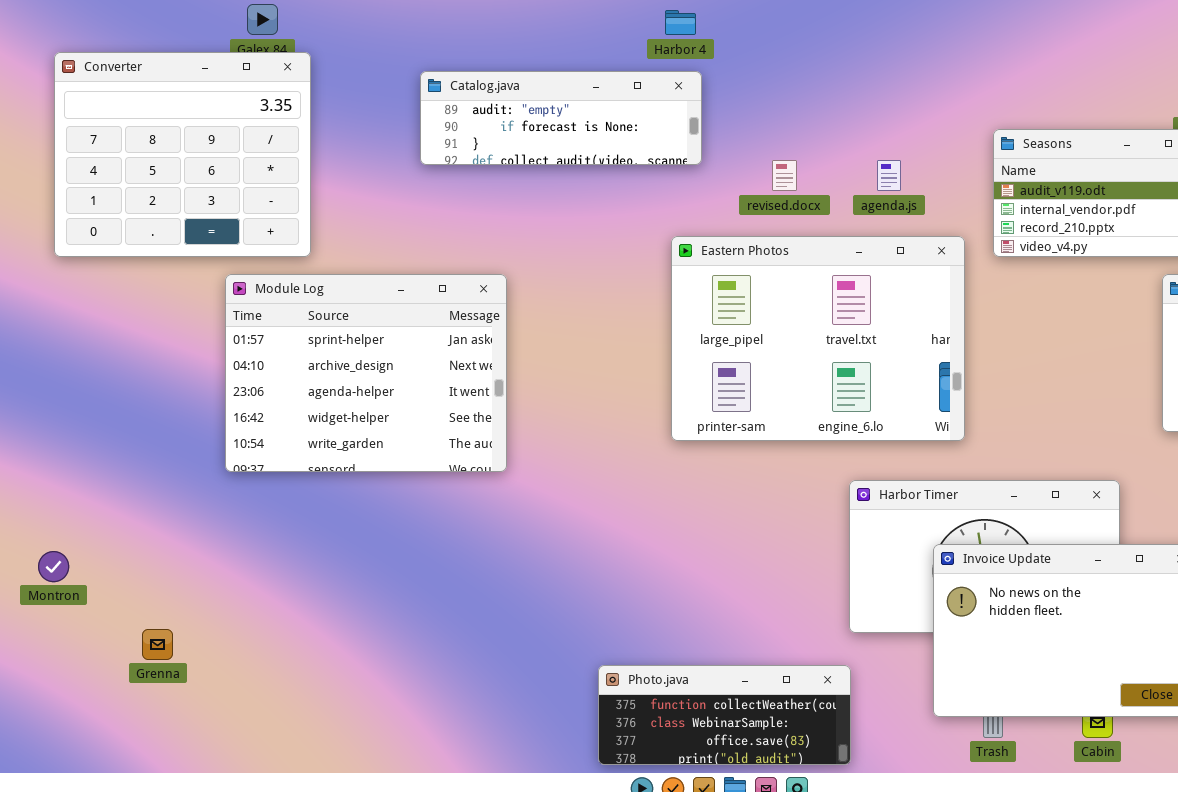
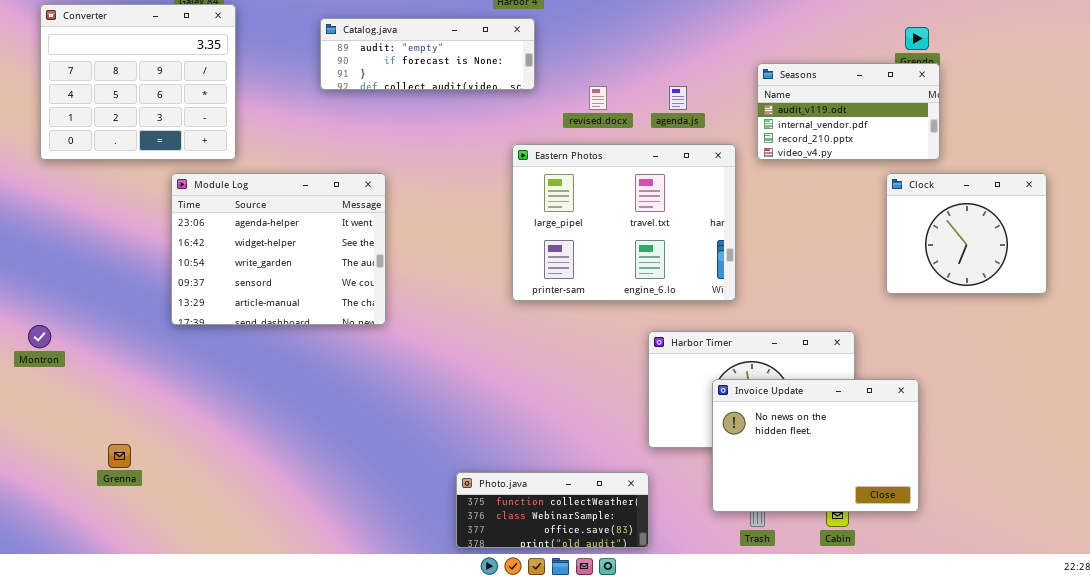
Module Log: [225,274,507,472] -> [171,173,386,325], scrolled down 2 rows
Montron: [38,551,69,582] -> [28,325,51,348], moved

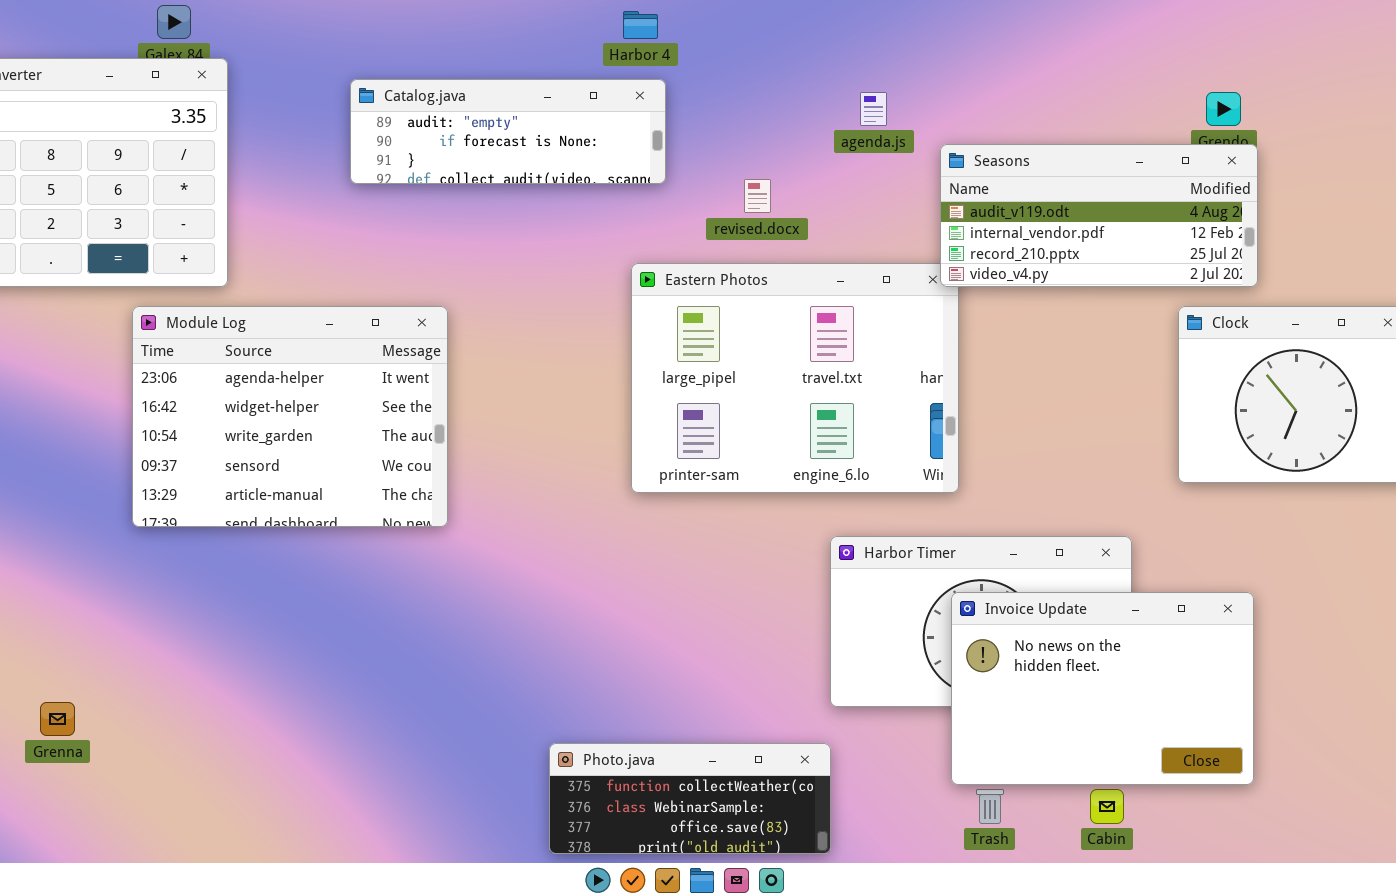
Seasons: [757,63,940,160] -> [940,144,1258,287], resized
agenda.js: [669,86,687,110] -> [860,92,887,126], moved
Invoice Update: [712,379,919,512] -> [951,592,1254,785], moved

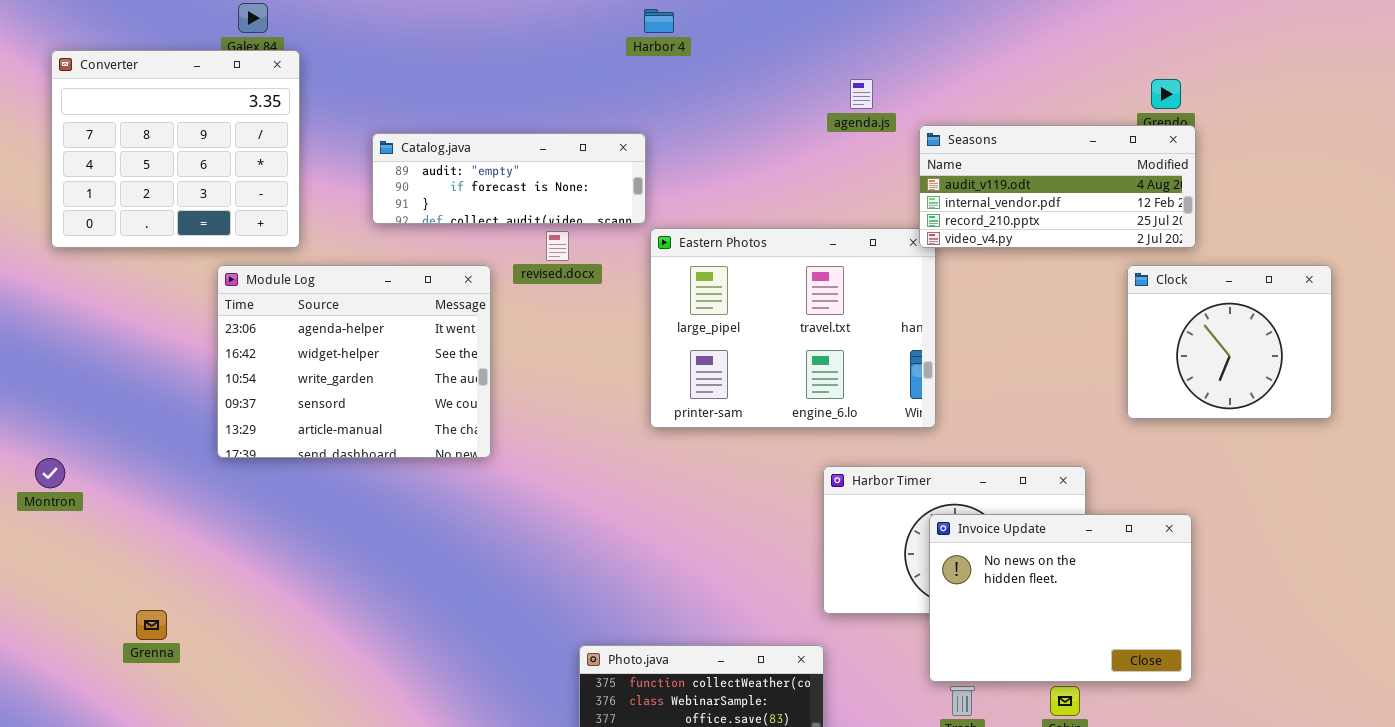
Catalog.java: [350,79,666,184] -> [372,133,646,224], moved
revised.docx: [744,179,771,213] -> [546,231,569,261], moved

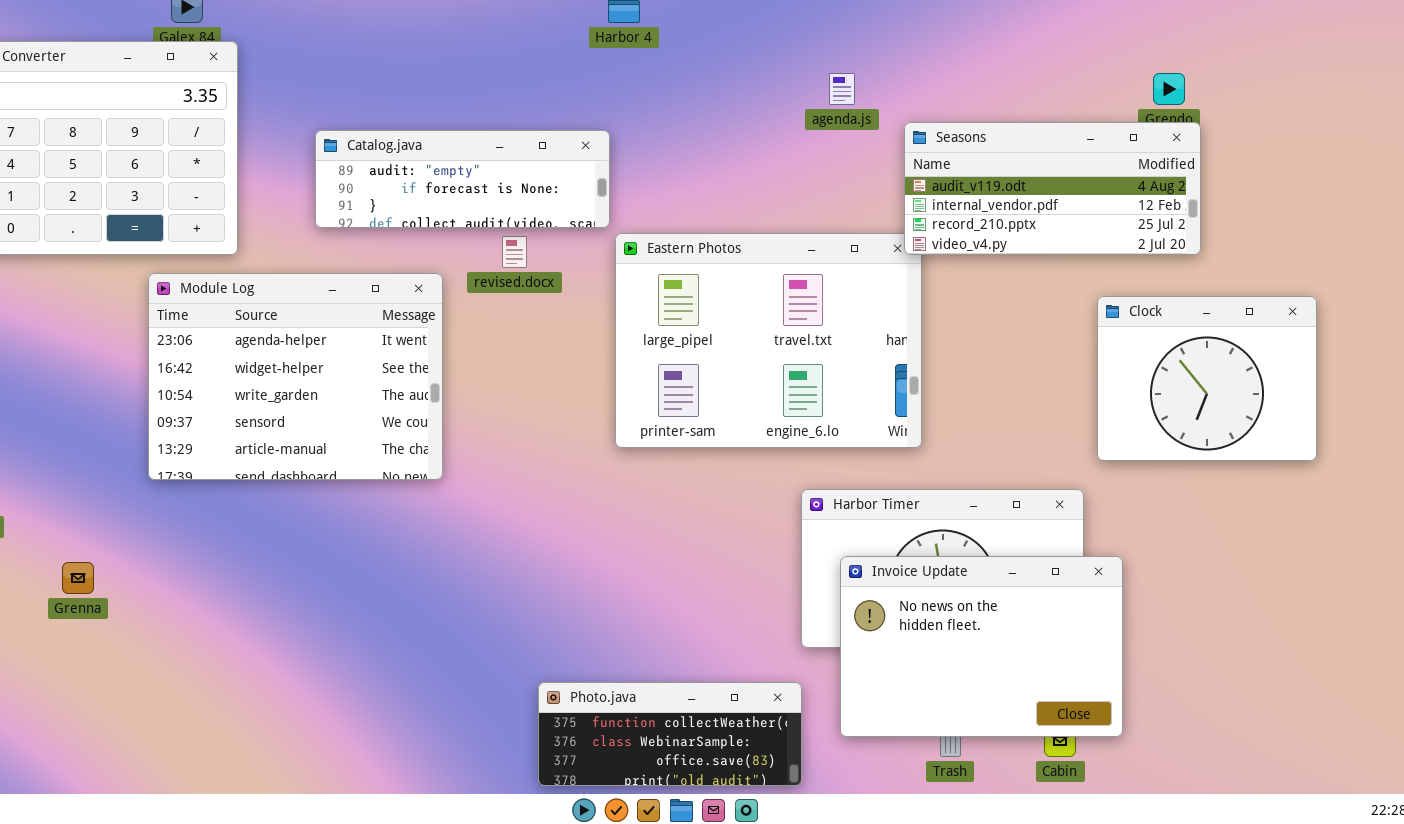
Clock: [1127,265,1332,419] -> [1097,296,1317,461], moved
Invoice Update: [929,514,1192,682] -> [840,556,1123,737], moved
Grenna: [136,610,167,640] -> [62,562,94,594], moved

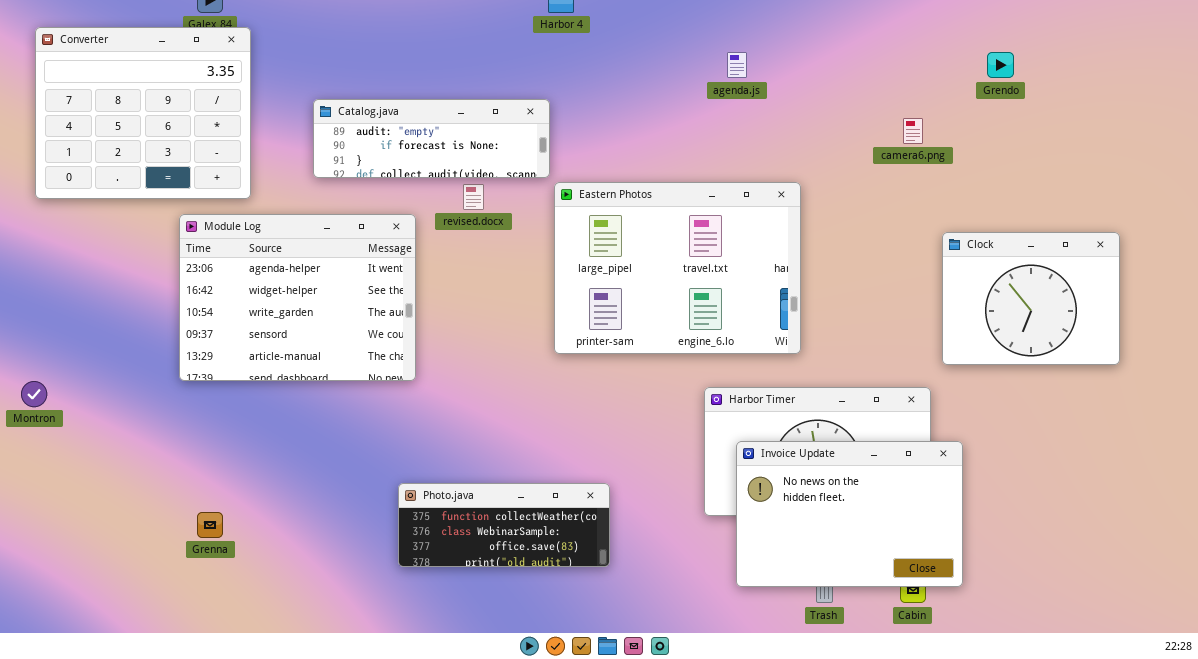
Seasons: [904,122,1201,255] -> none, closed
Grenna: [62,562,94,594] -> [197,512,223,538], moved
Photo.java: [538,682,802,786] -> [398,483,610,567], moved

